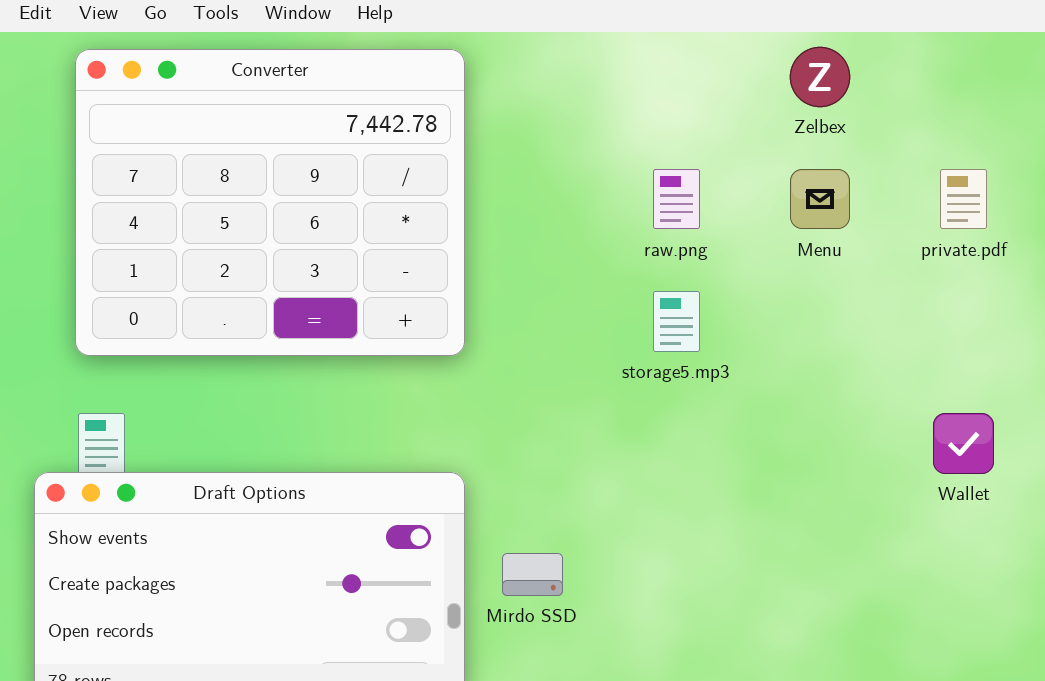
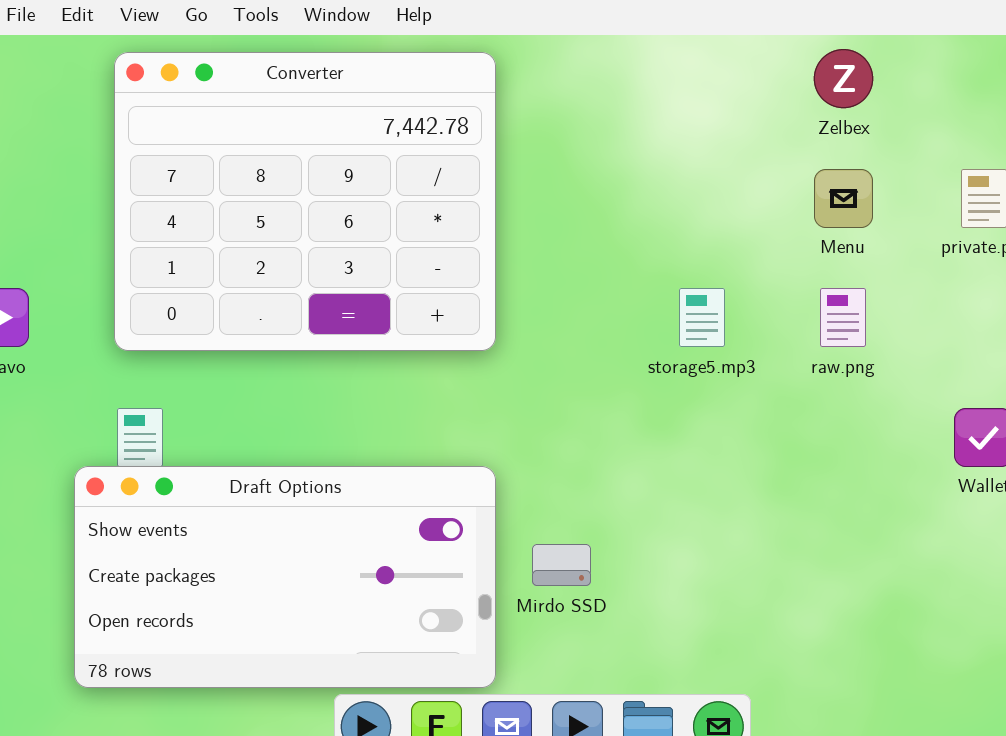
raw.png: [653,169,700,229] -> [820,288,866,347], moved

